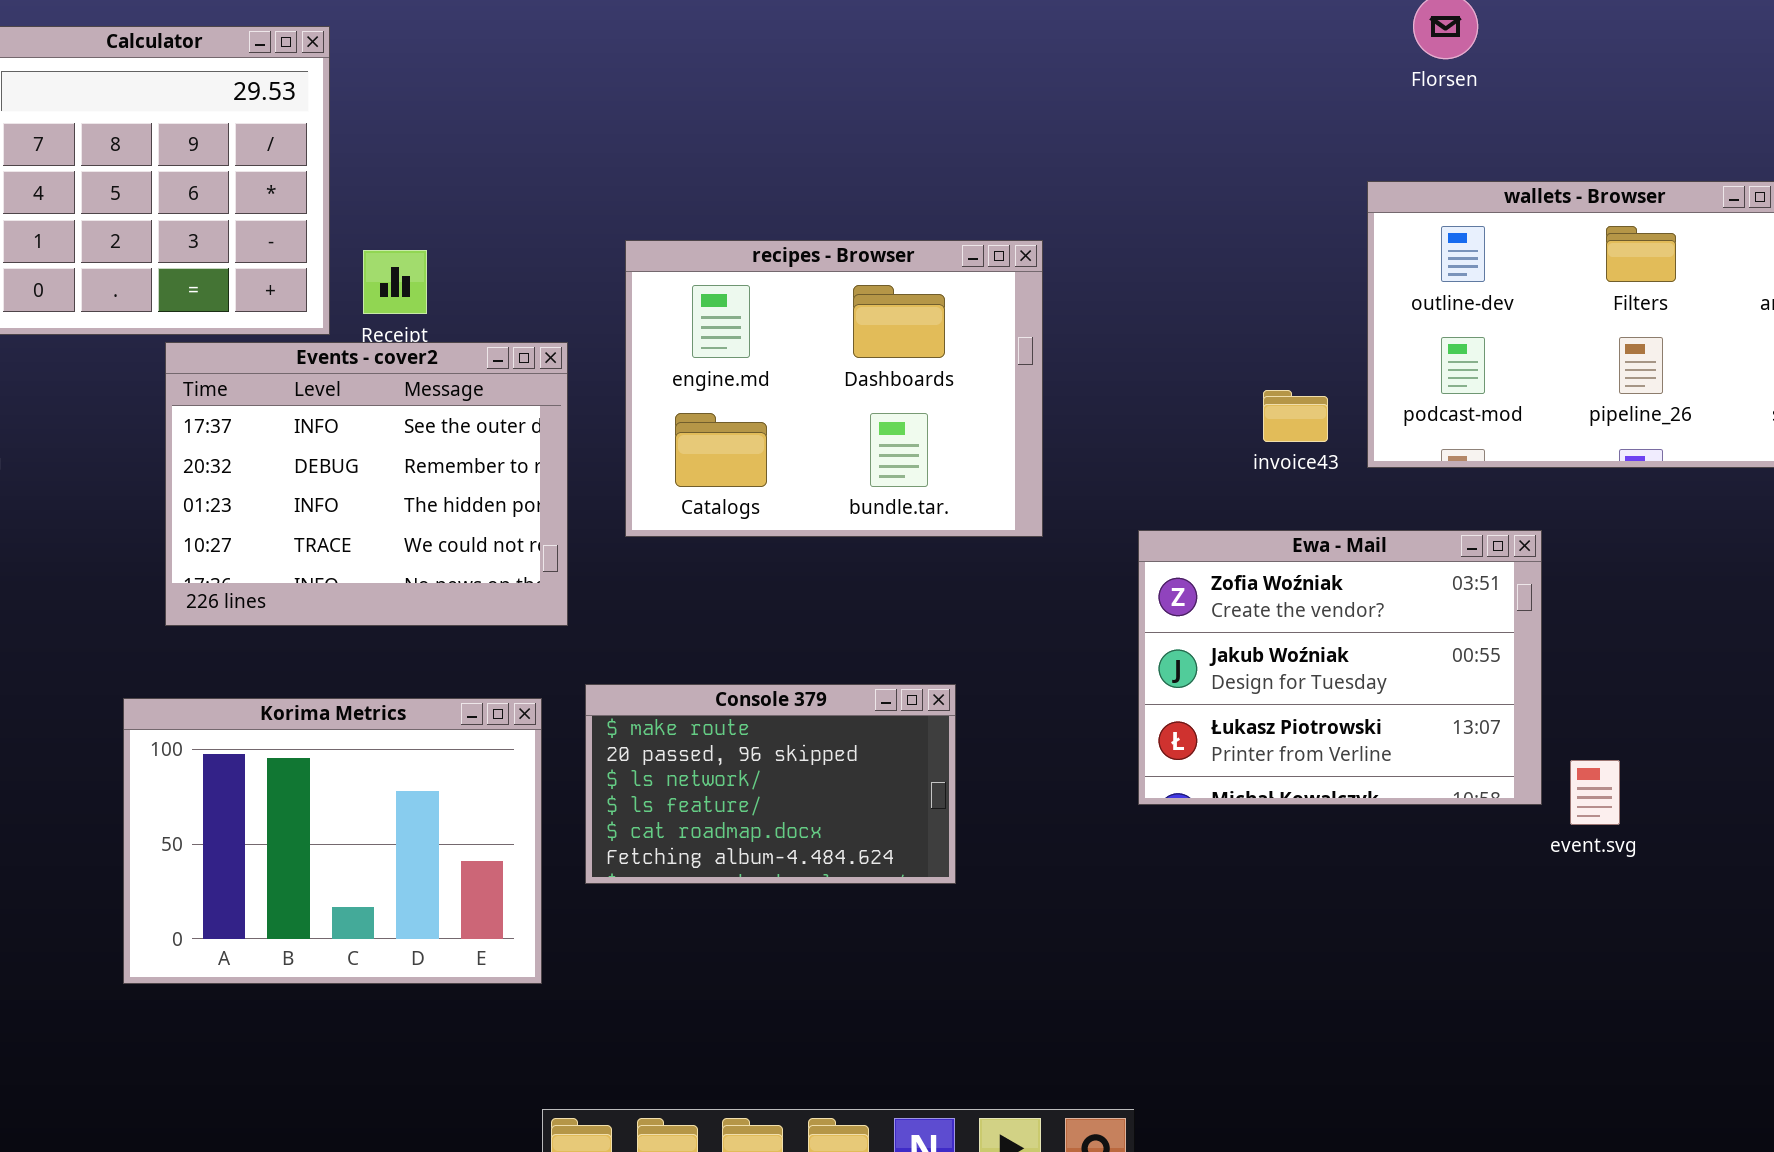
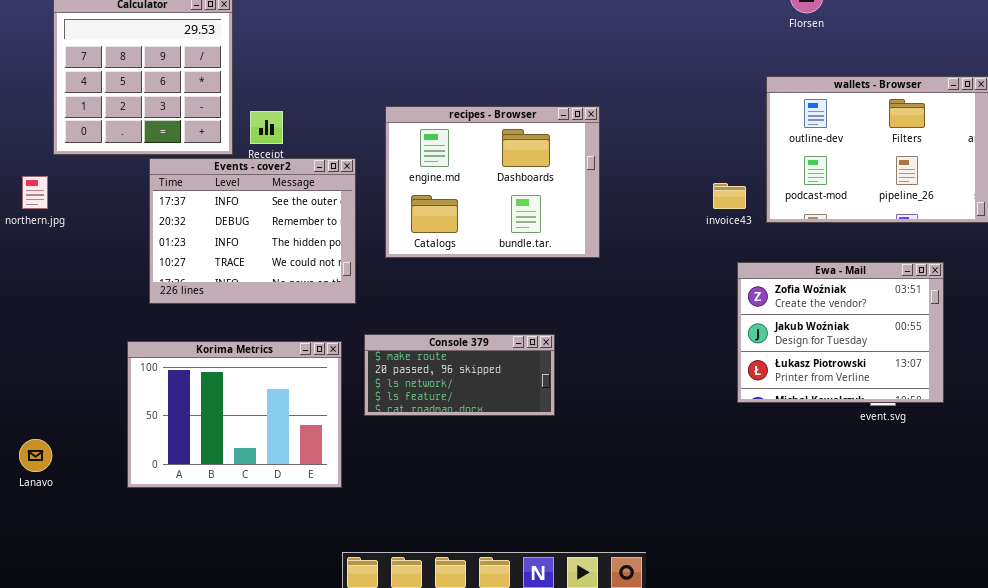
Ewa - Mail: [1138,530,1542,805] -> [737,262,944,403], moved
Console 379: [585,684,956,884] -> [364,334,555,416], resized

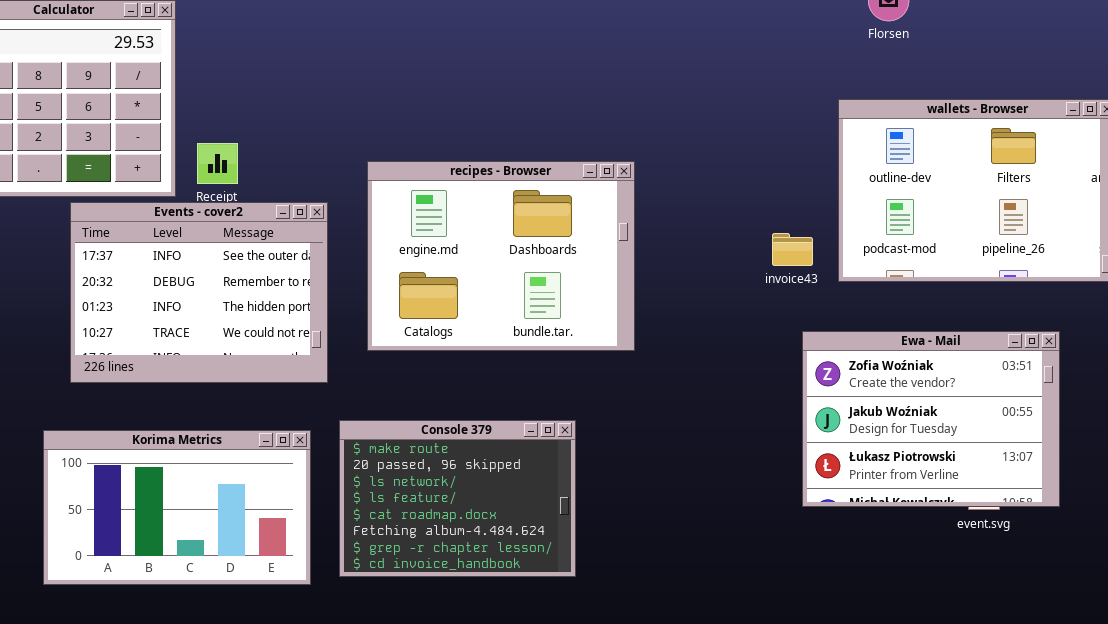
recipes - Browser: [385,106,600,258] -> [367,161,635,351], moved
Console 379: [364,334,555,416] -> [339,420,576,577], resized
Korima Metrics: [127,341,342,488] -> [43,430,311,585], resized

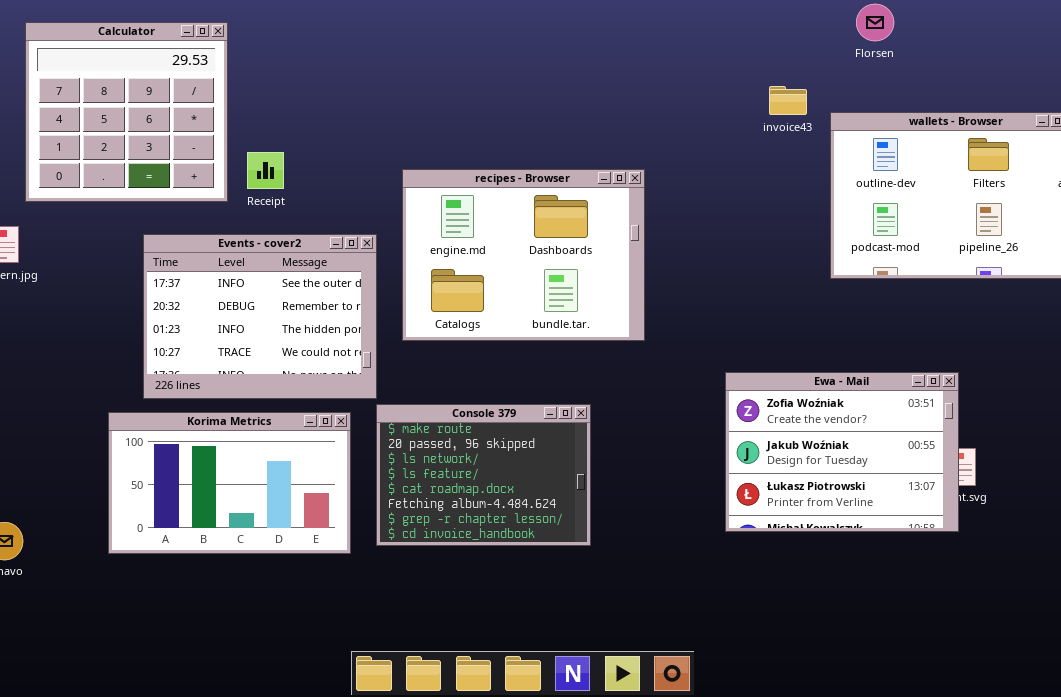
Events - cover2: [70,202,328,383] -> [143,234,377,399], moved
invoice43: [772,233,813,266] -> [769,86,807,115], moved
Ewa - Mail: [802,331,1060,507] -> [725,372,959,532], moved

